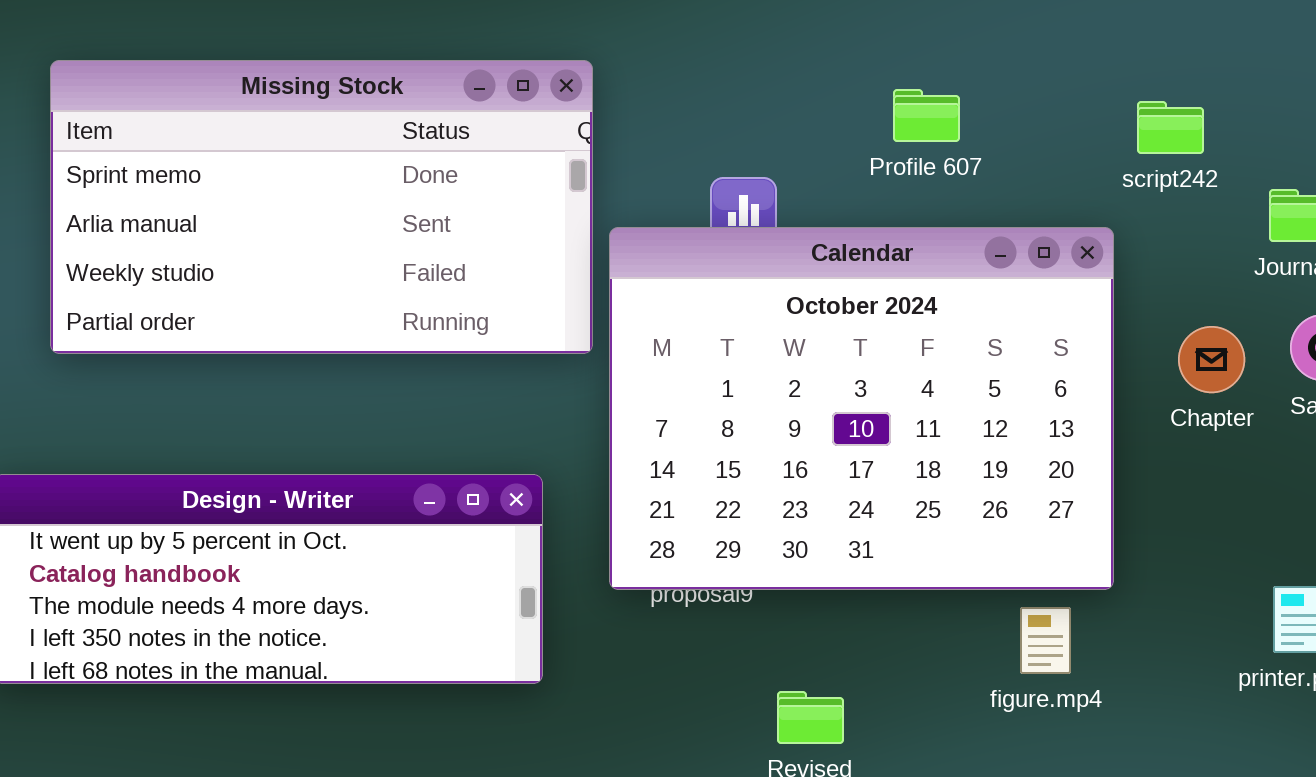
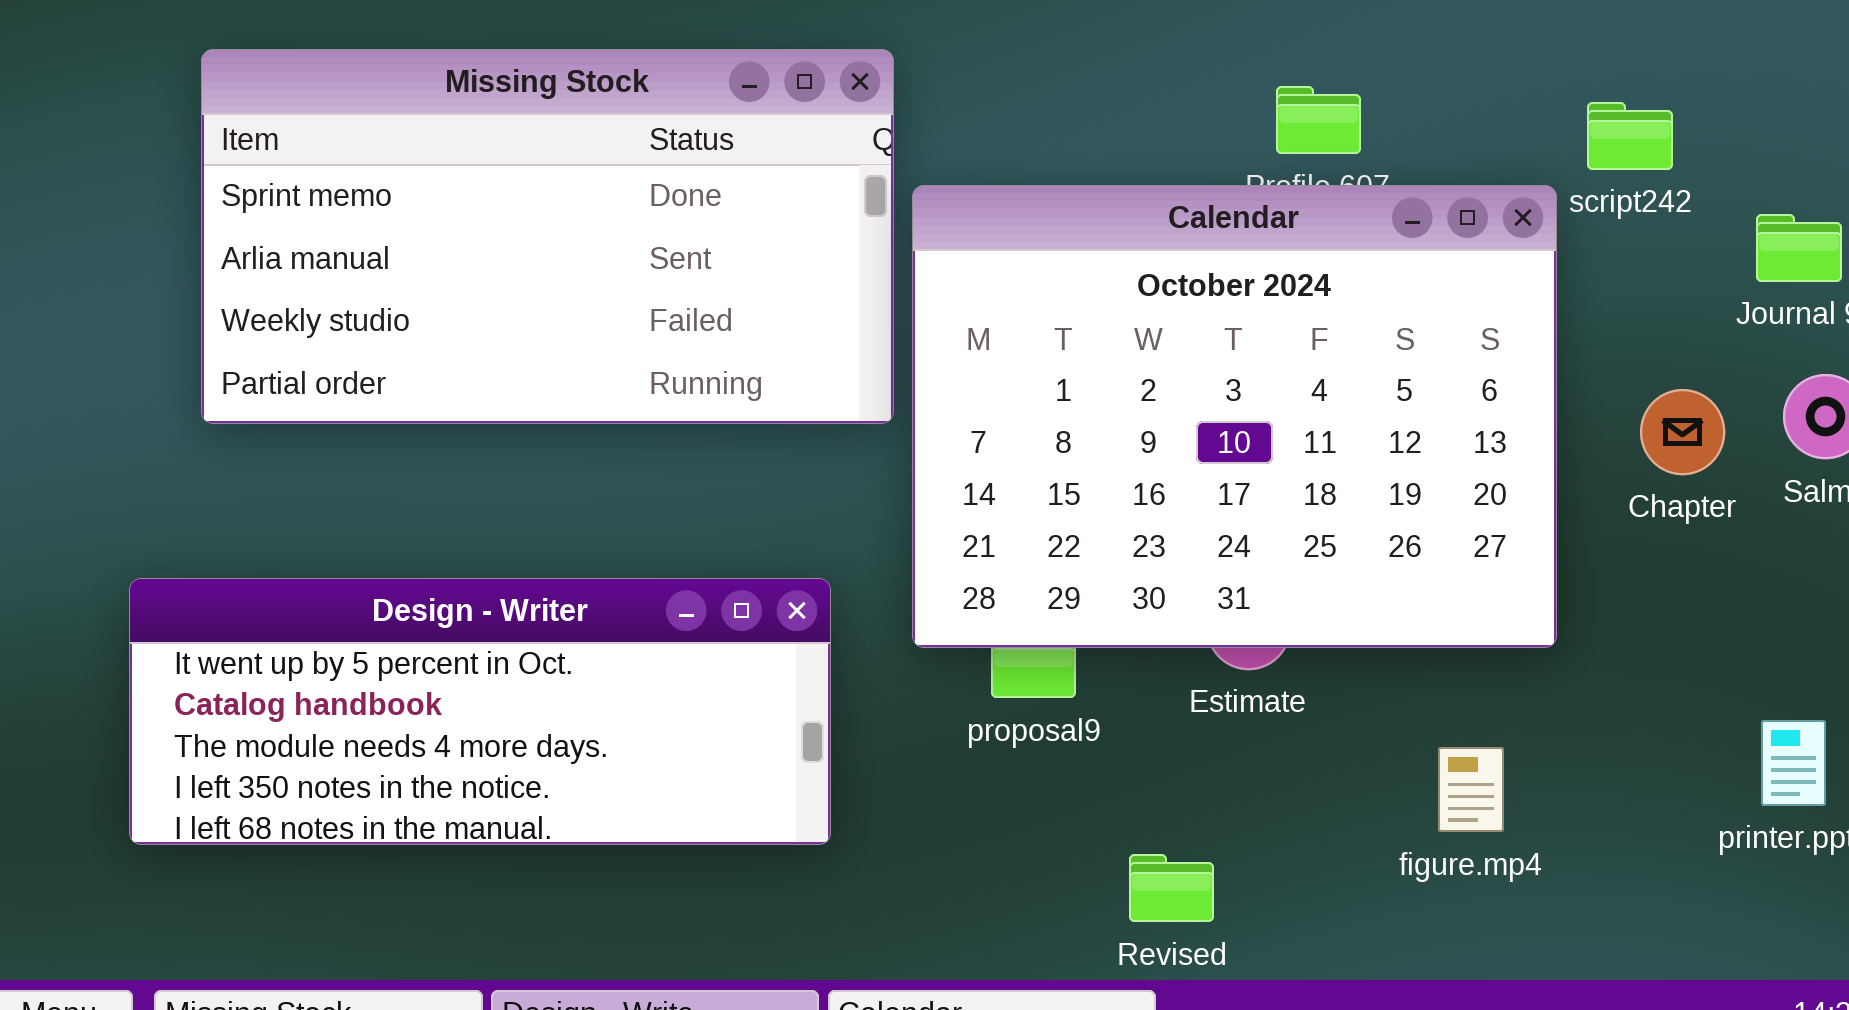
Calendar: [609,227,1114,590] -> [912,185,1557,648], moved

